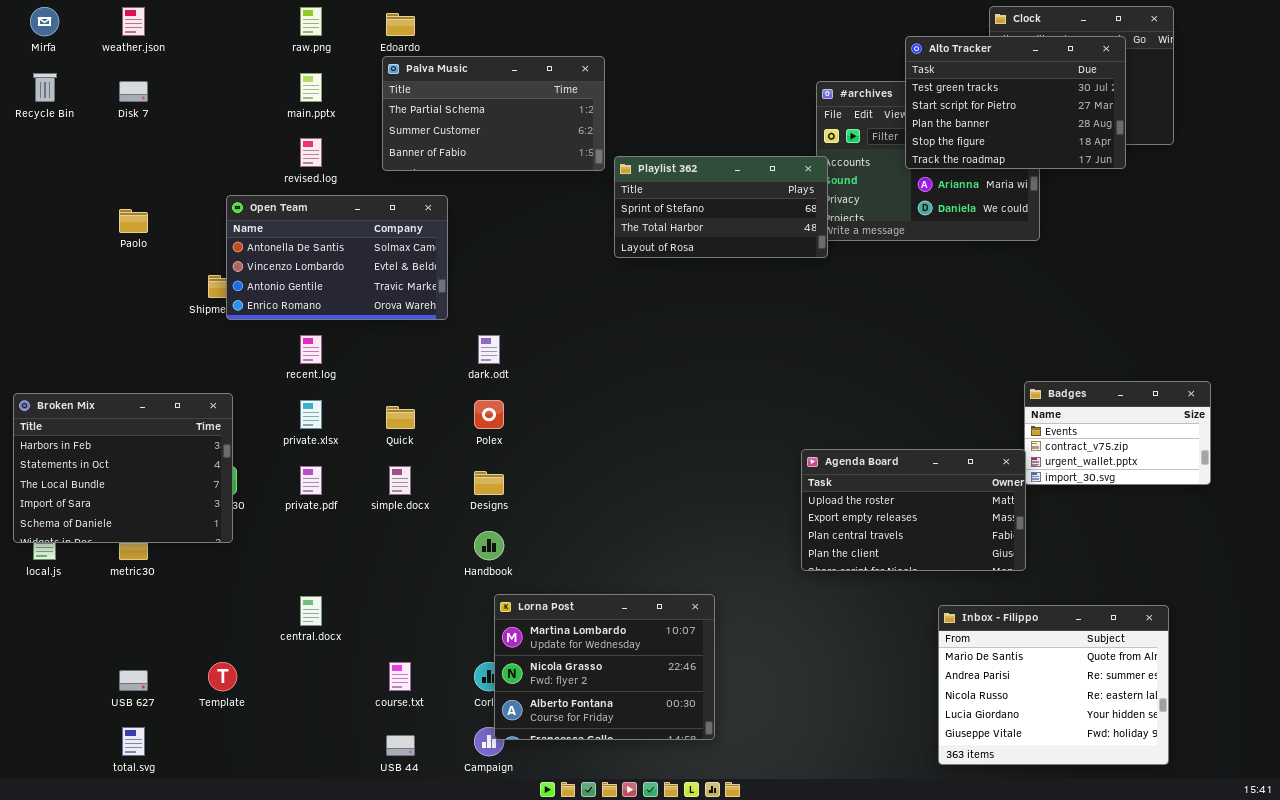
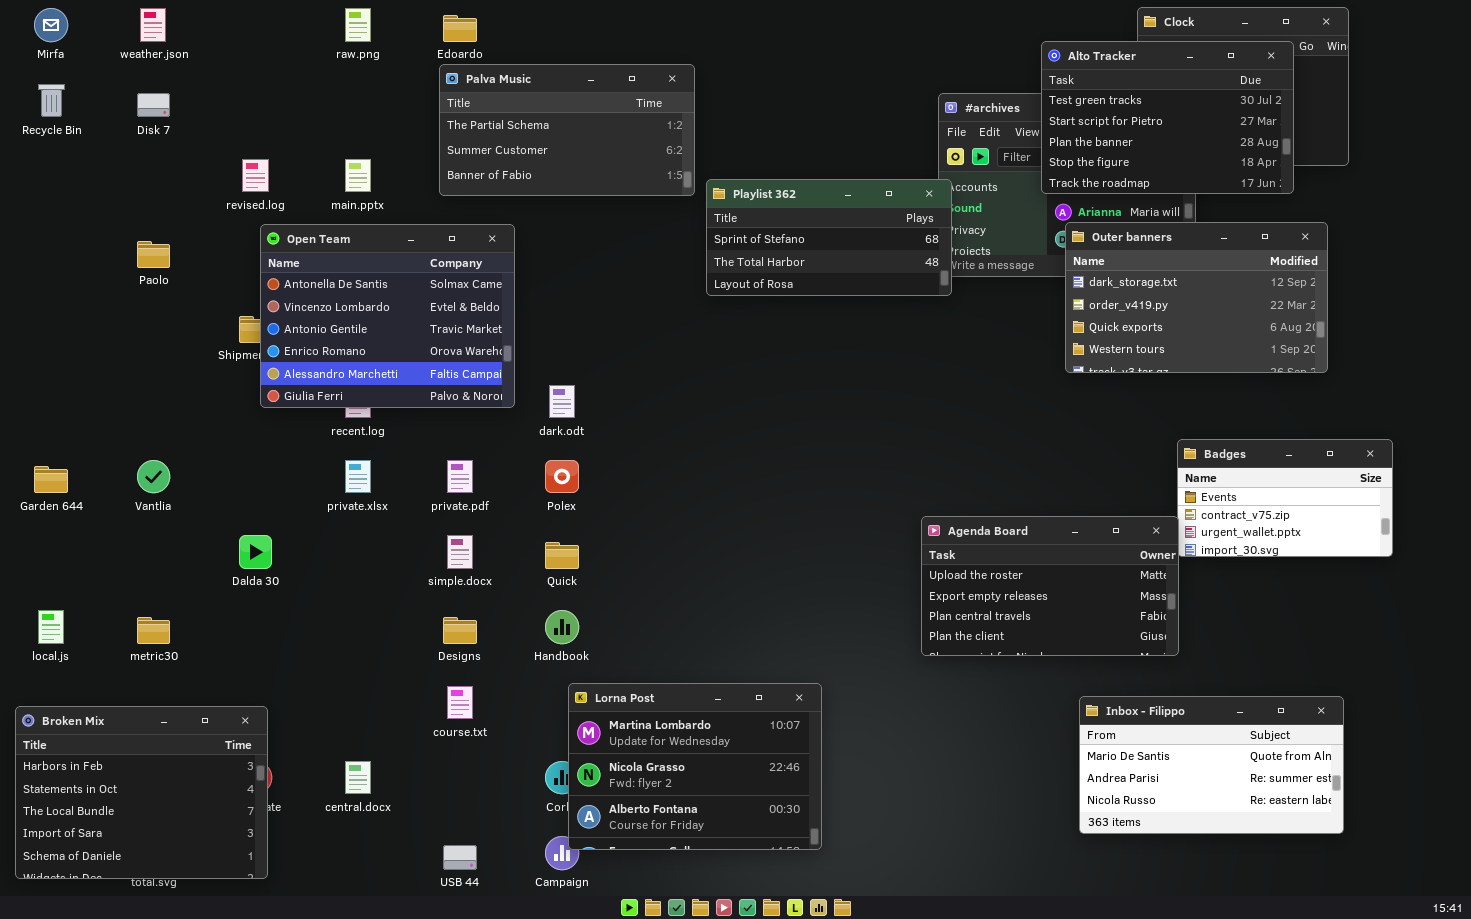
main.pptx: [300,73,322,102] -> [345,159,371,192], moved
revised.log: [300,138,322,167] -> [242,159,269,192], moved
Outer banners: none -> [1065,222,1328,373], opened
Open Team: [226,195,448,320] -> [260,224,515,408], resized
Broken Mix: [13,393,233,543] -> [15,706,268,879], moved
Quick: [386,406,415,429] -> [545,542,579,569], moved
private.pdf: [300,466,322,495] -> [447,460,473,493], moved
Designs: [474,471,504,495] -> [443,617,477,644], moved
central.docx: [300,596,322,626] -> [345,761,371,794], moved
Inbox - Filippo: [938,605,1169,765] -> [1079,696,1344,834], resized
course.txt: [389,662,411,691] -> [447,686,473,719], moved

